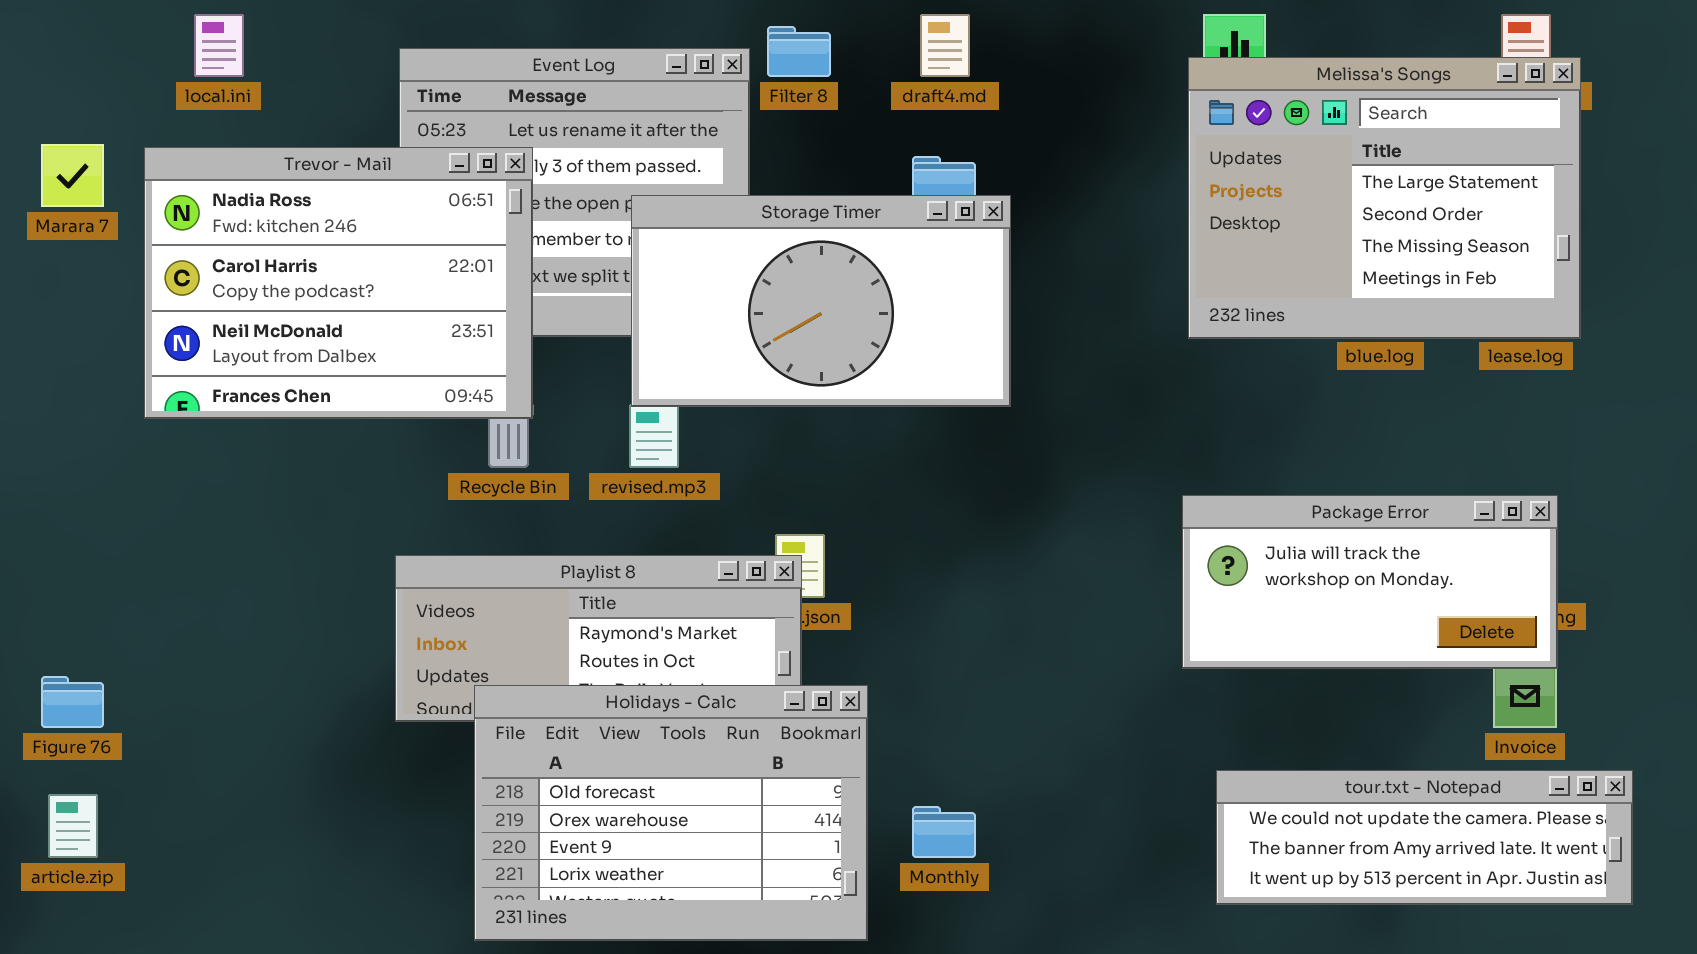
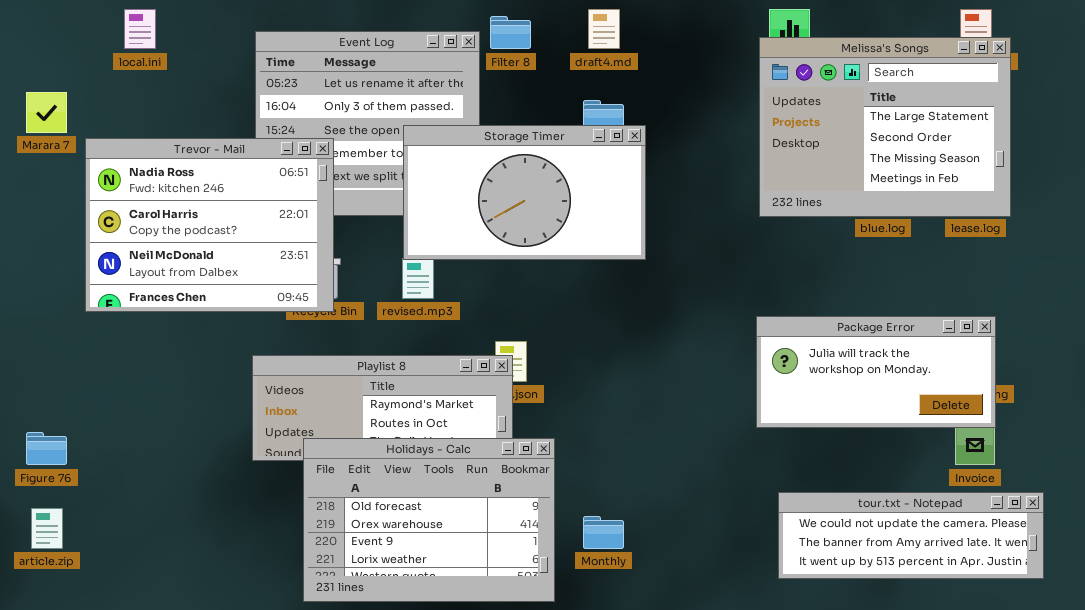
Trevor - Mail: [144,147,533,419] -> [85,138,334,312], moved

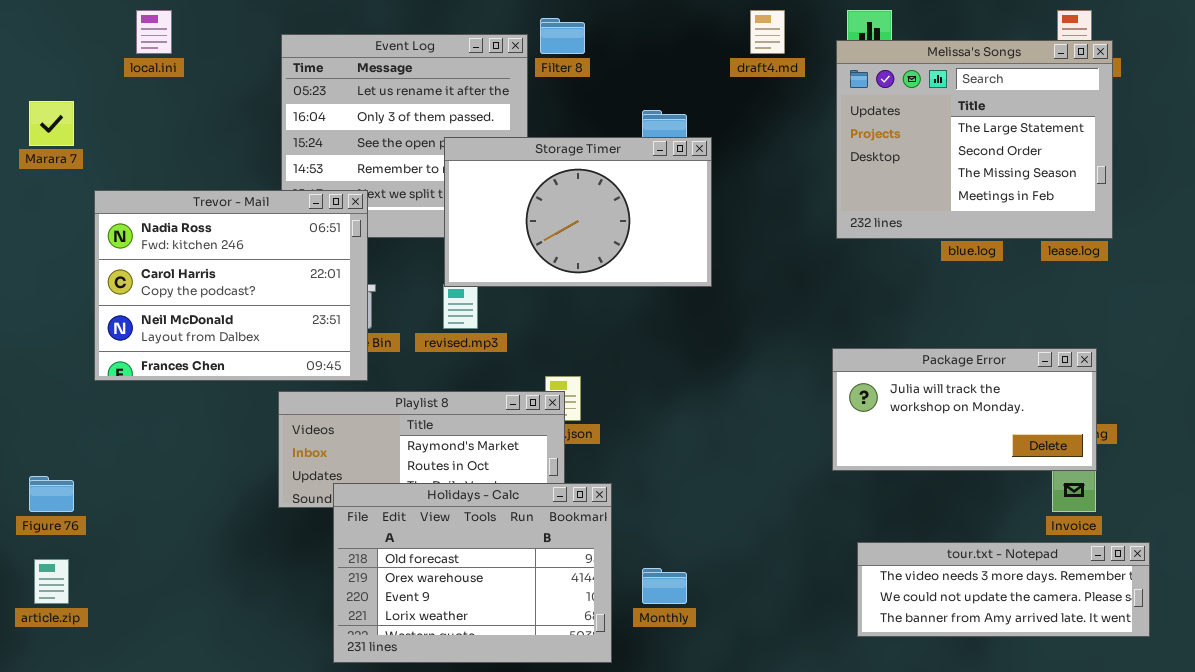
draft4.md: [588,9,620,49] -> [750,10,785,54], moved
Trevor - Mail: [85,138,334,312] -> [94,190,368,381], moved
tour.txt - Notepad: [778,492,1044,579] -> [857,542,1150,637], scrolled up 1 row

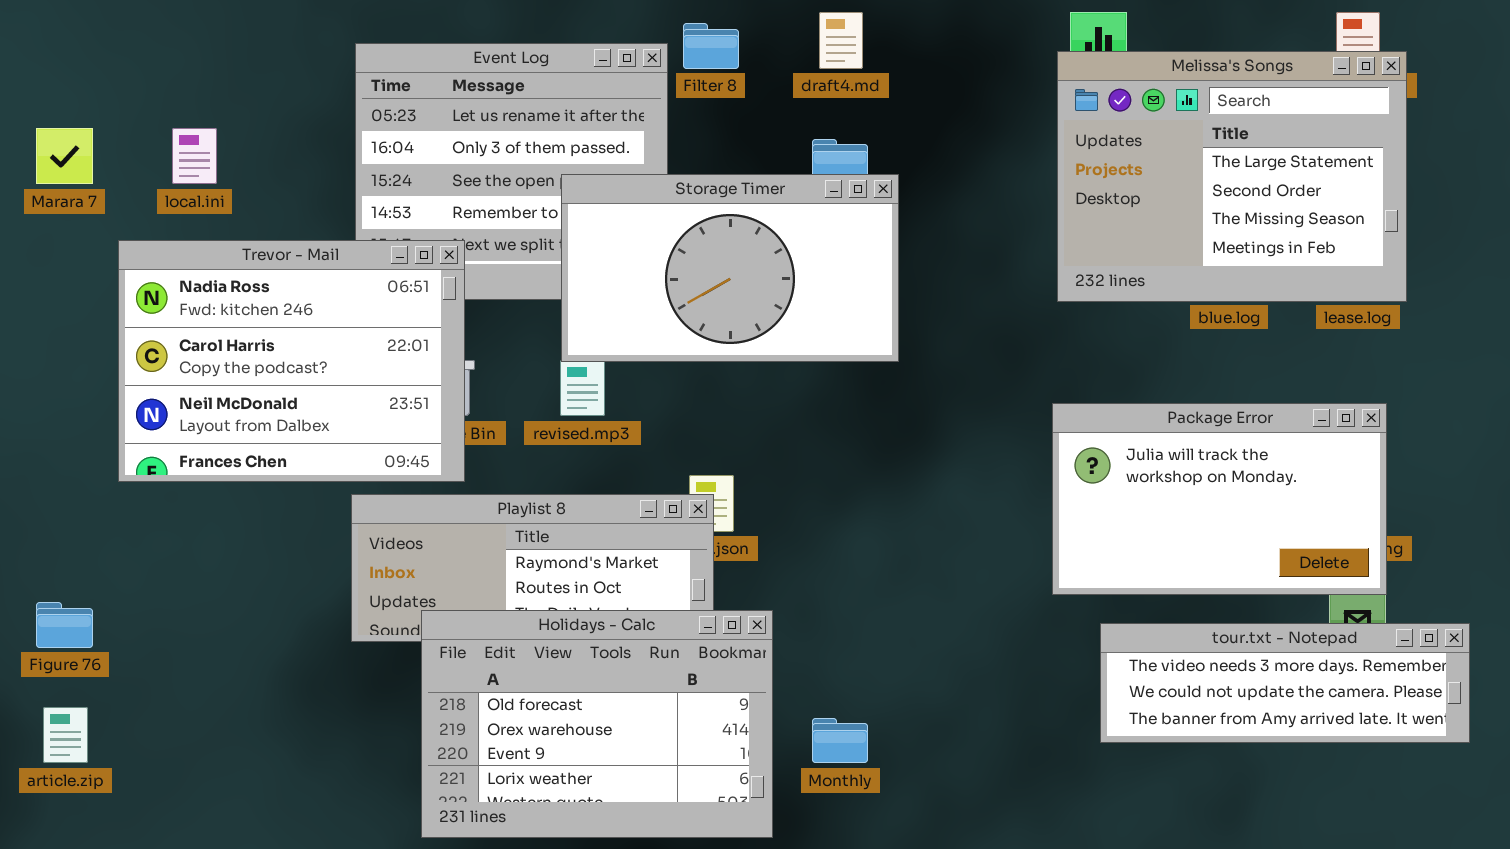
local.ini: [136,10,172,54] -> [172,128,217,184], moved
draft4.md: [750,10,785,54] -> [819,12,863,69], moved
Package Error: [832,348,1097,471] -> [1052,403,1387,595], resized
tour.txt - Notepad: [857,542,1150,637] -> [1100,623,1470,743], moved

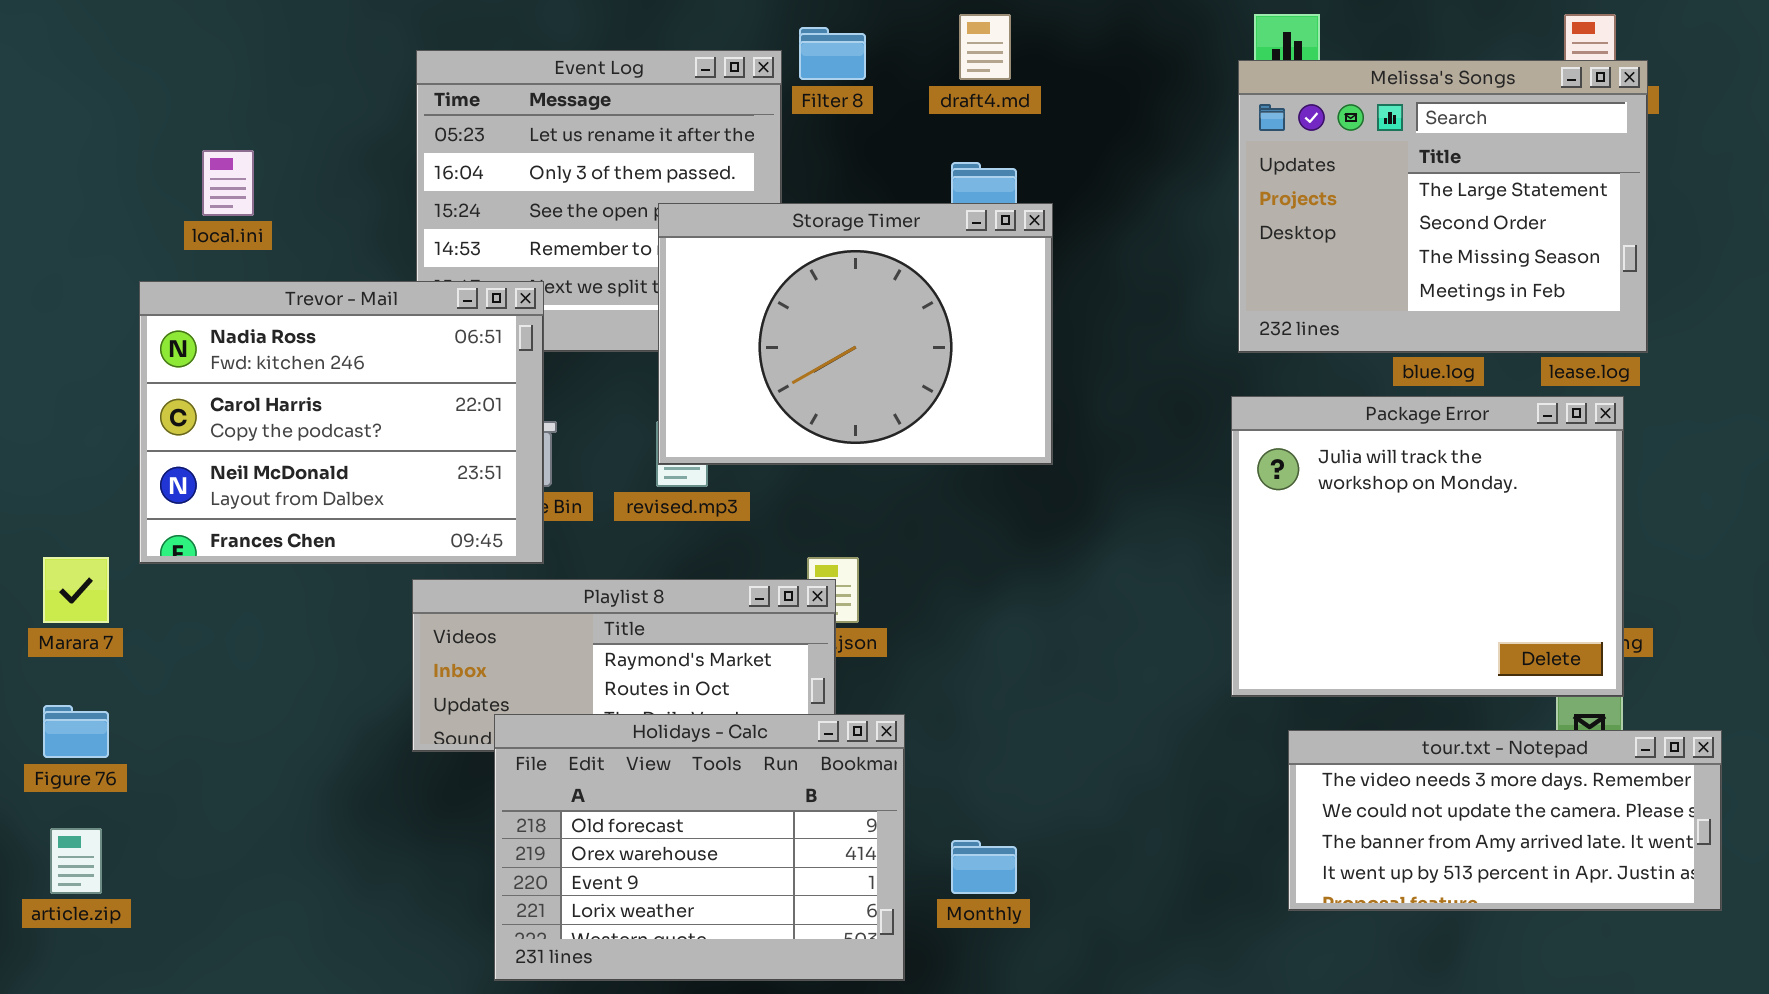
Marara 7: [36,128,93,184] -> [43,557,109,623], moved
Storage Timer: [561,174,899,362] -> [658,203,1053,465], resized
Package Error: [1052,403,1387,595] -> [1231,396,1624,697], resized
tour.txt - Notepad: [1100,623,1470,743] -> [1288,730,1722,911], resized

